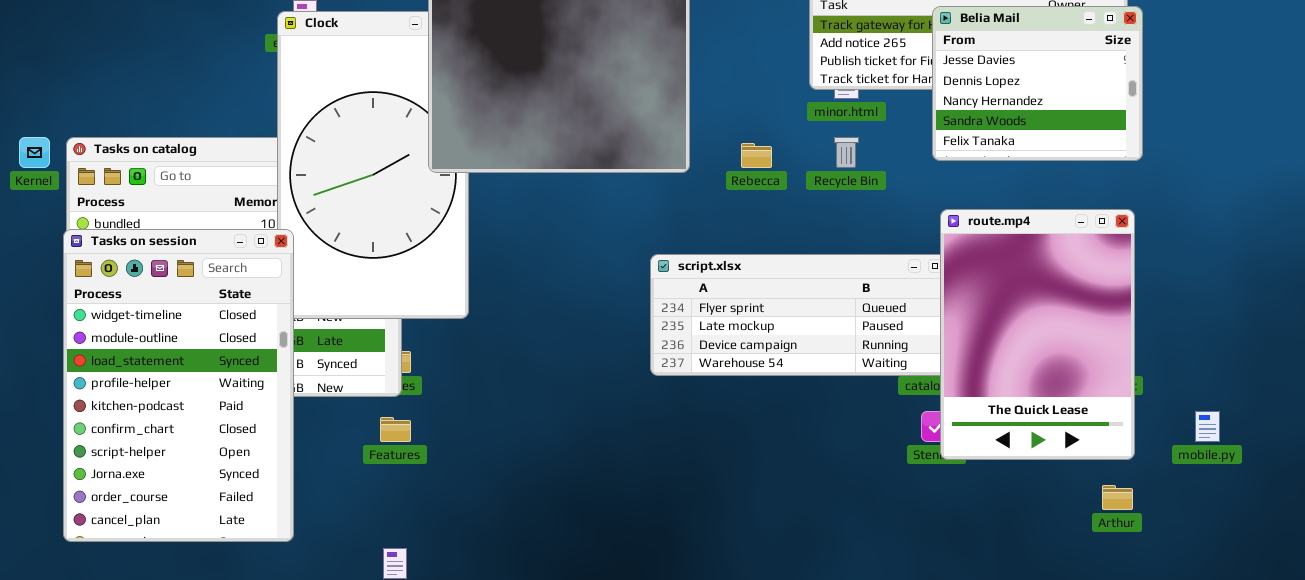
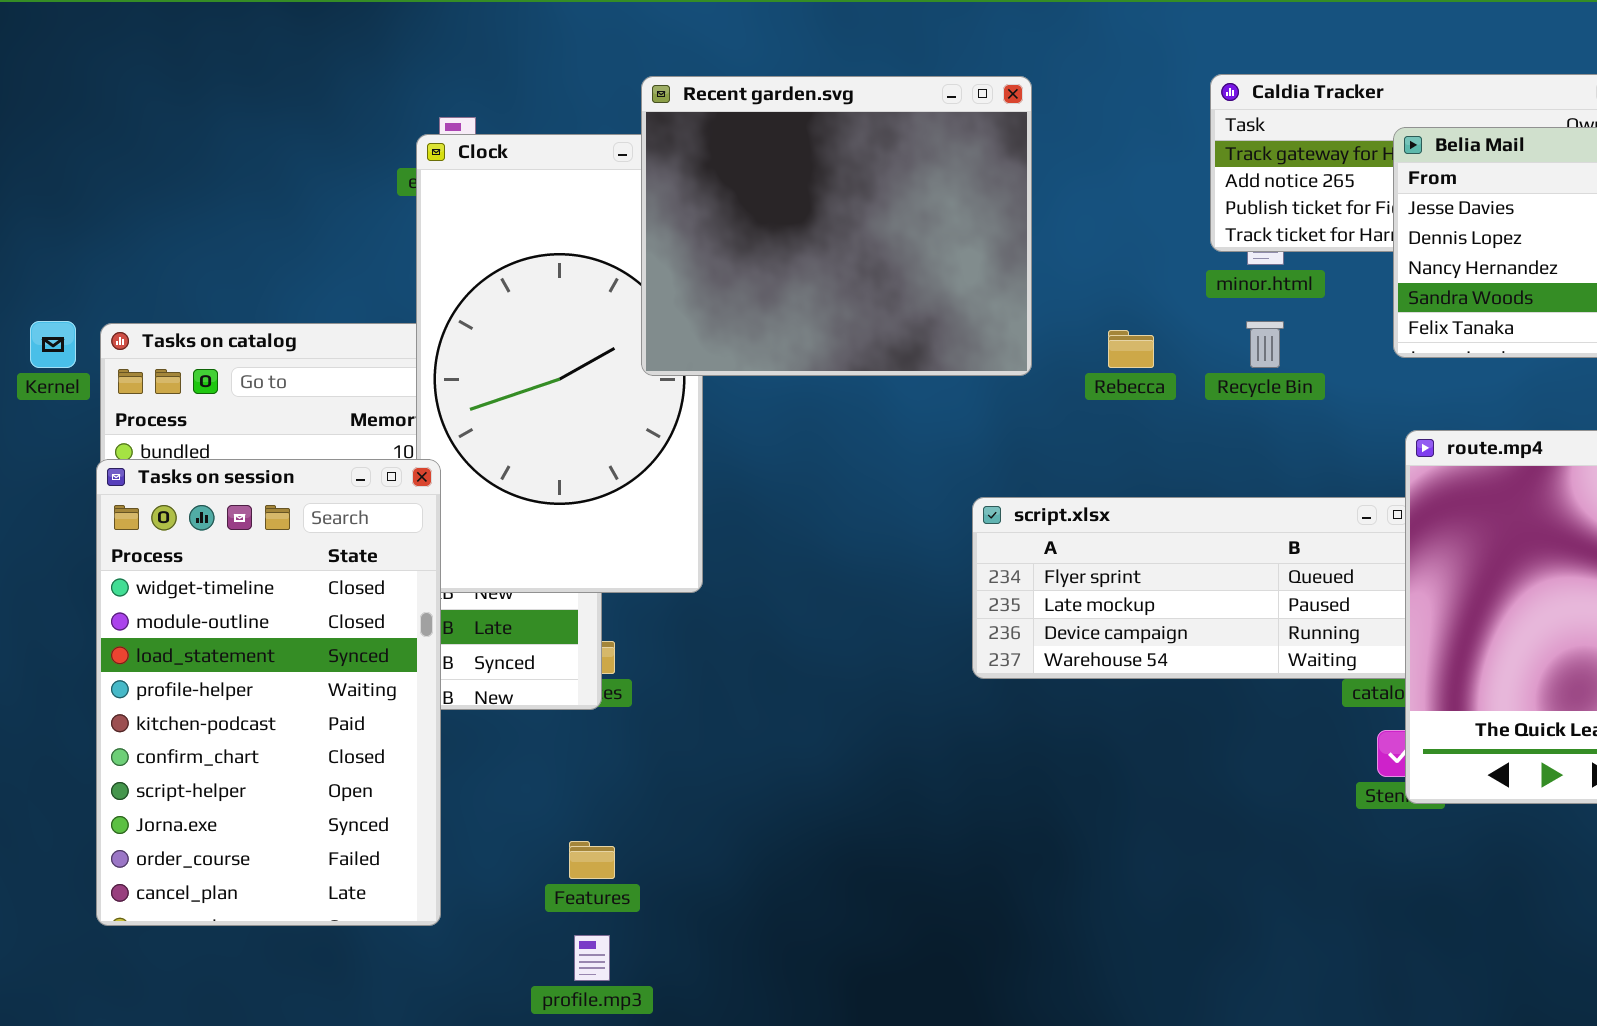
Features: [380,417,411,442] -> [569,841,615,879], moved

